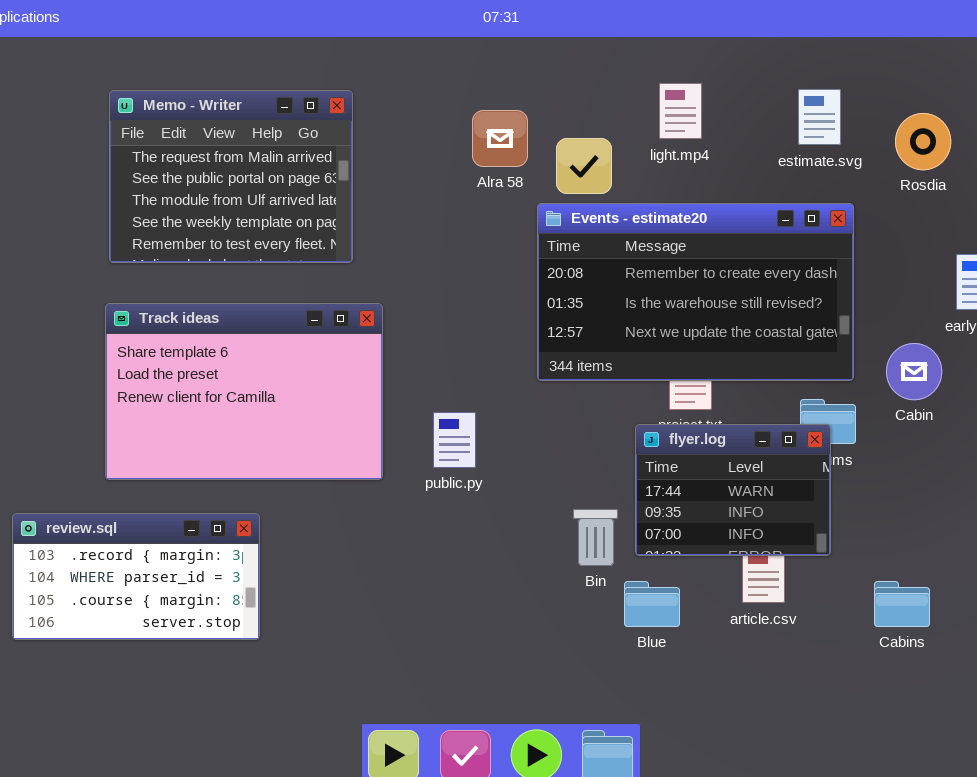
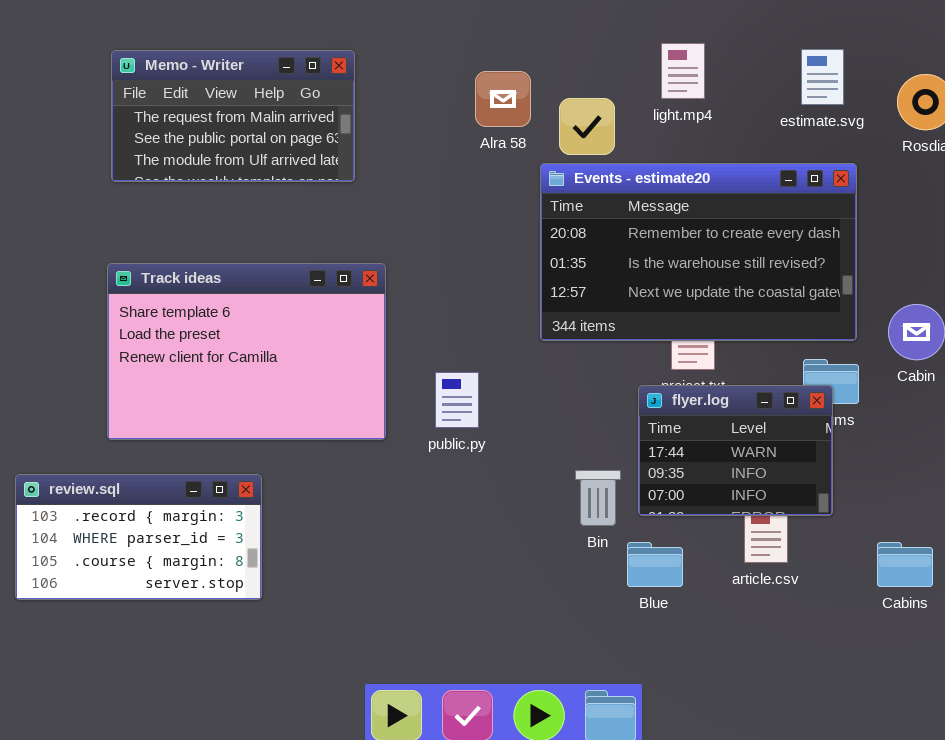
Memo - Writer: [109,90,353,263] -> [111,50,355,182], resized

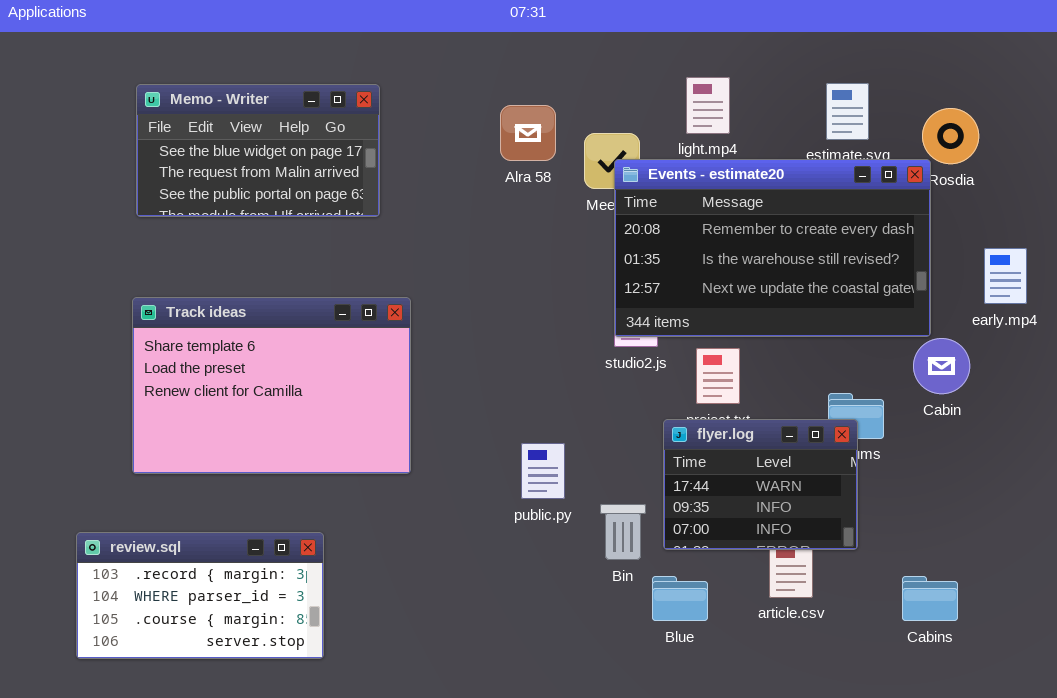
Memo - Writer: [111,50,355,182] -> [136,84,380,217], scrolled up 1 row
Events - estimate20: [540,163,857,341] -> [614,159,931,337], moved
public.py: [435,372,479,428] -> [521,443,565,499], moved
review.sql: [15,474,262,600] -> [76,532,324,659], moved

